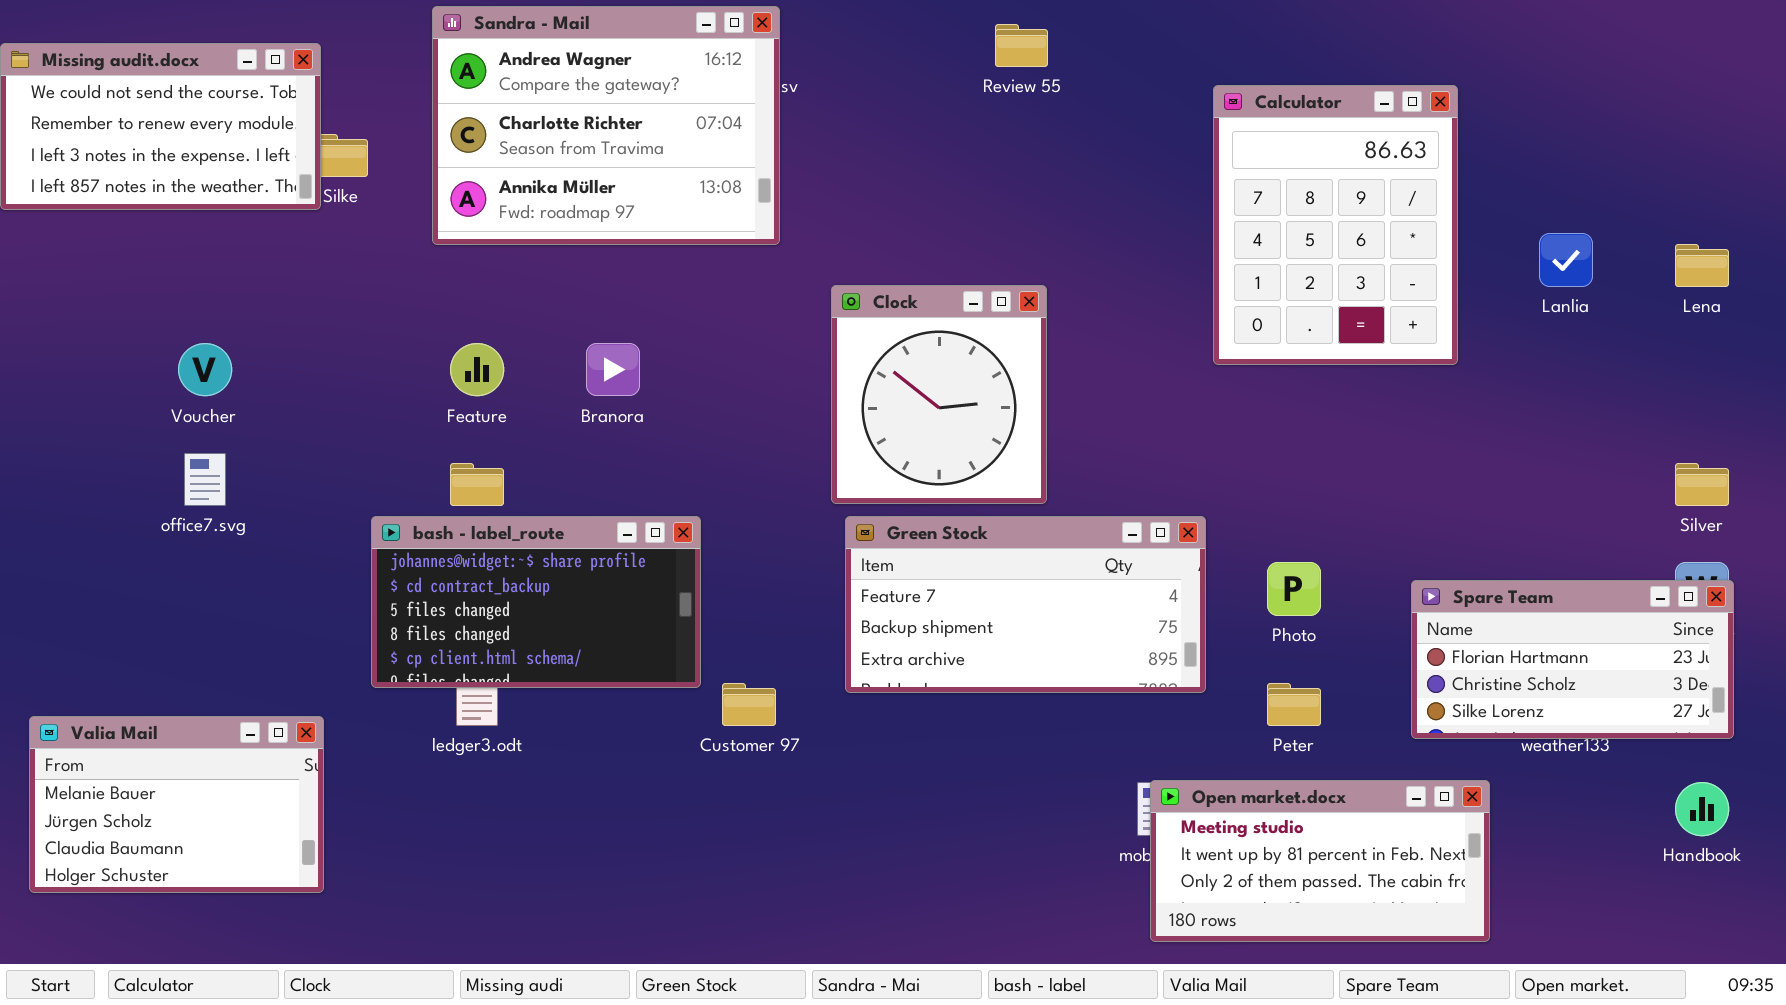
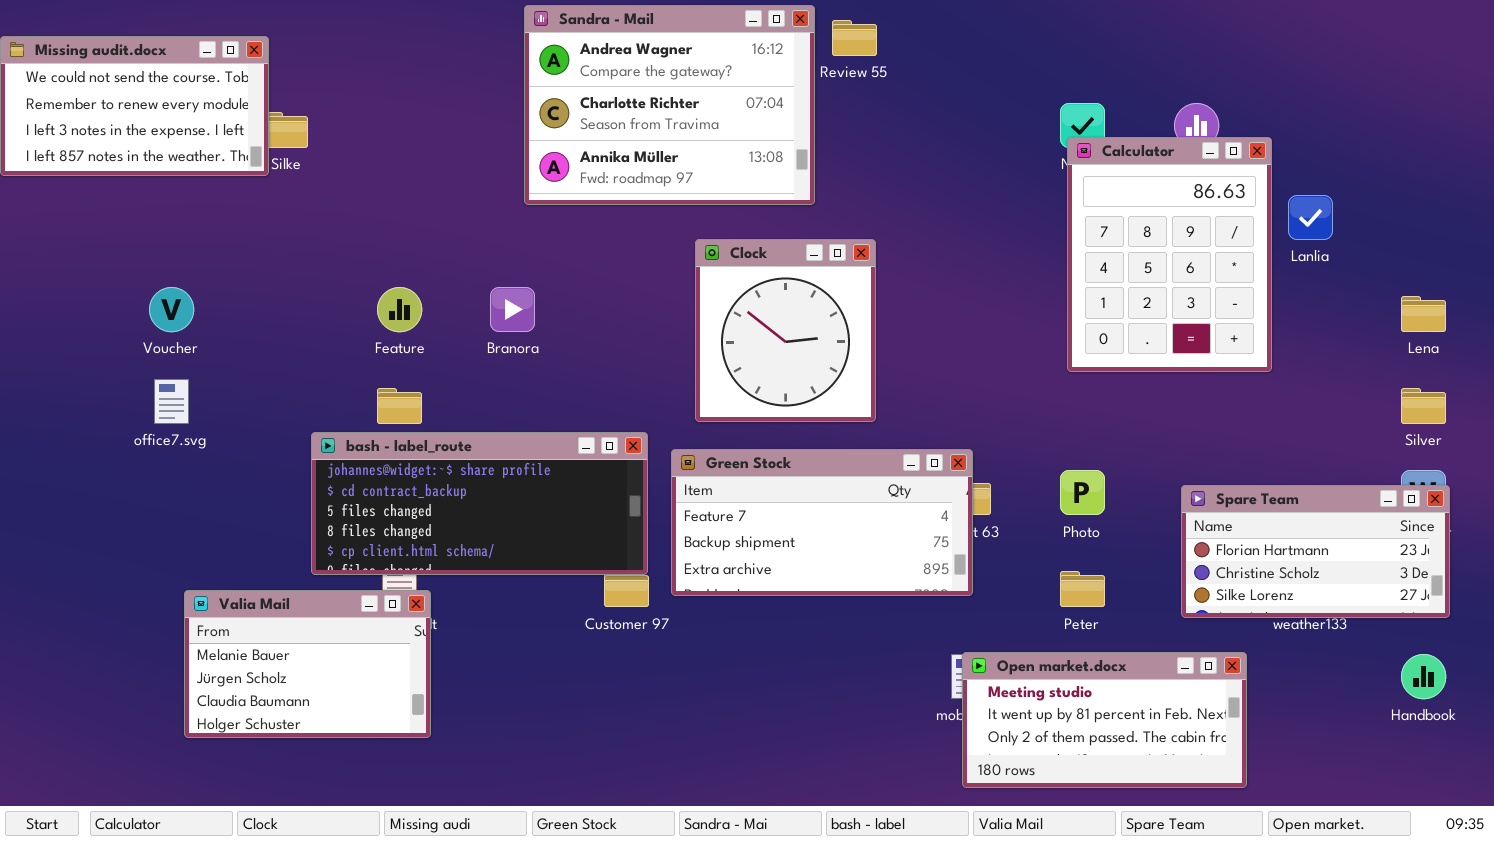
Sandra - Mail: [432,6,780,245] -> [524,5,815,205], moved
Calculator: [1213,85,1458,365] -> [1067,137,1272,372], moved
Lena: [1675,244,1729,287] -> [1401,296,1446,332], moved
bash - label_route: [371,516,701,688] -> [311,432,648,575], resized
Green Stock: [845,516,1206,693] -> [671,449,973,596], moved
Valia Mail: [29,716,324,893] -> [184,590,431,738], moved

